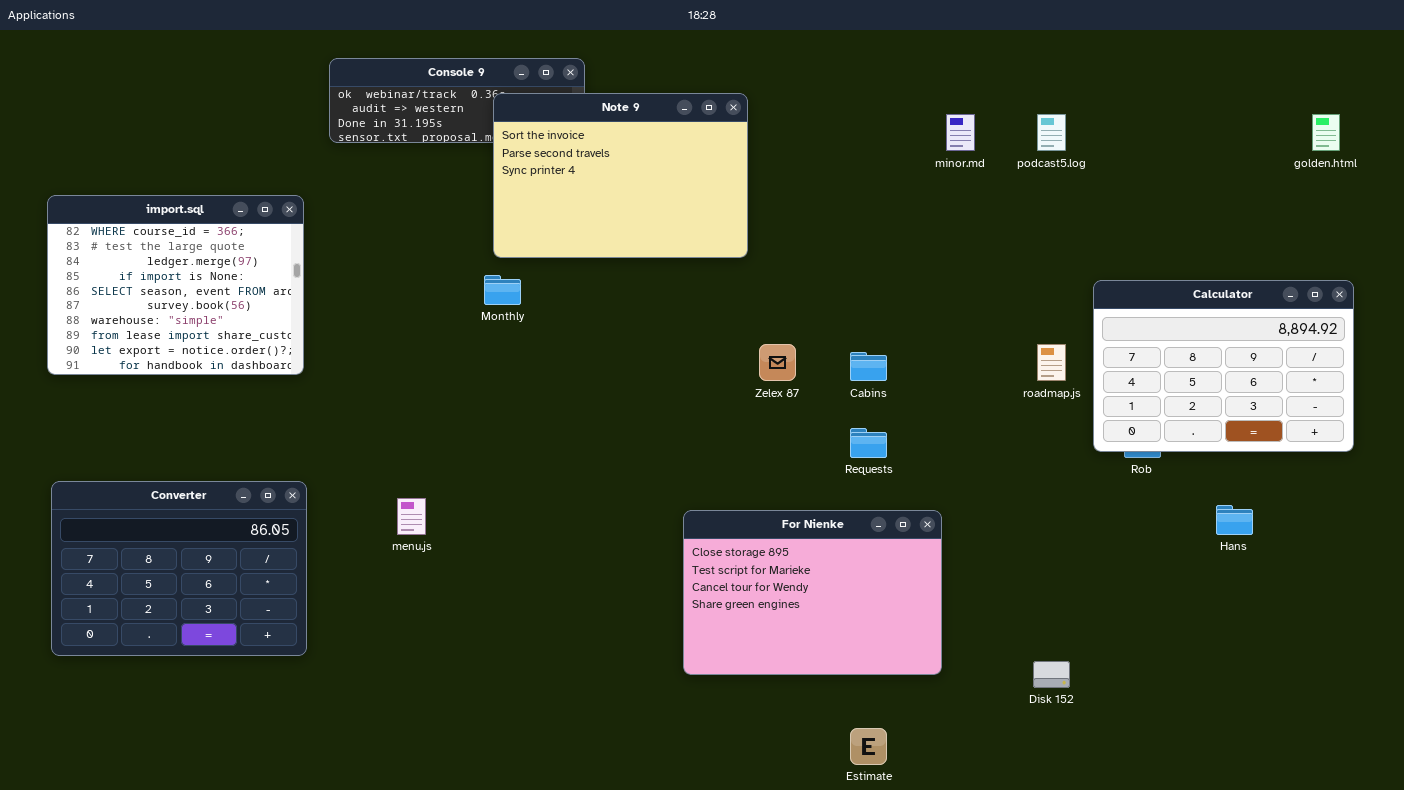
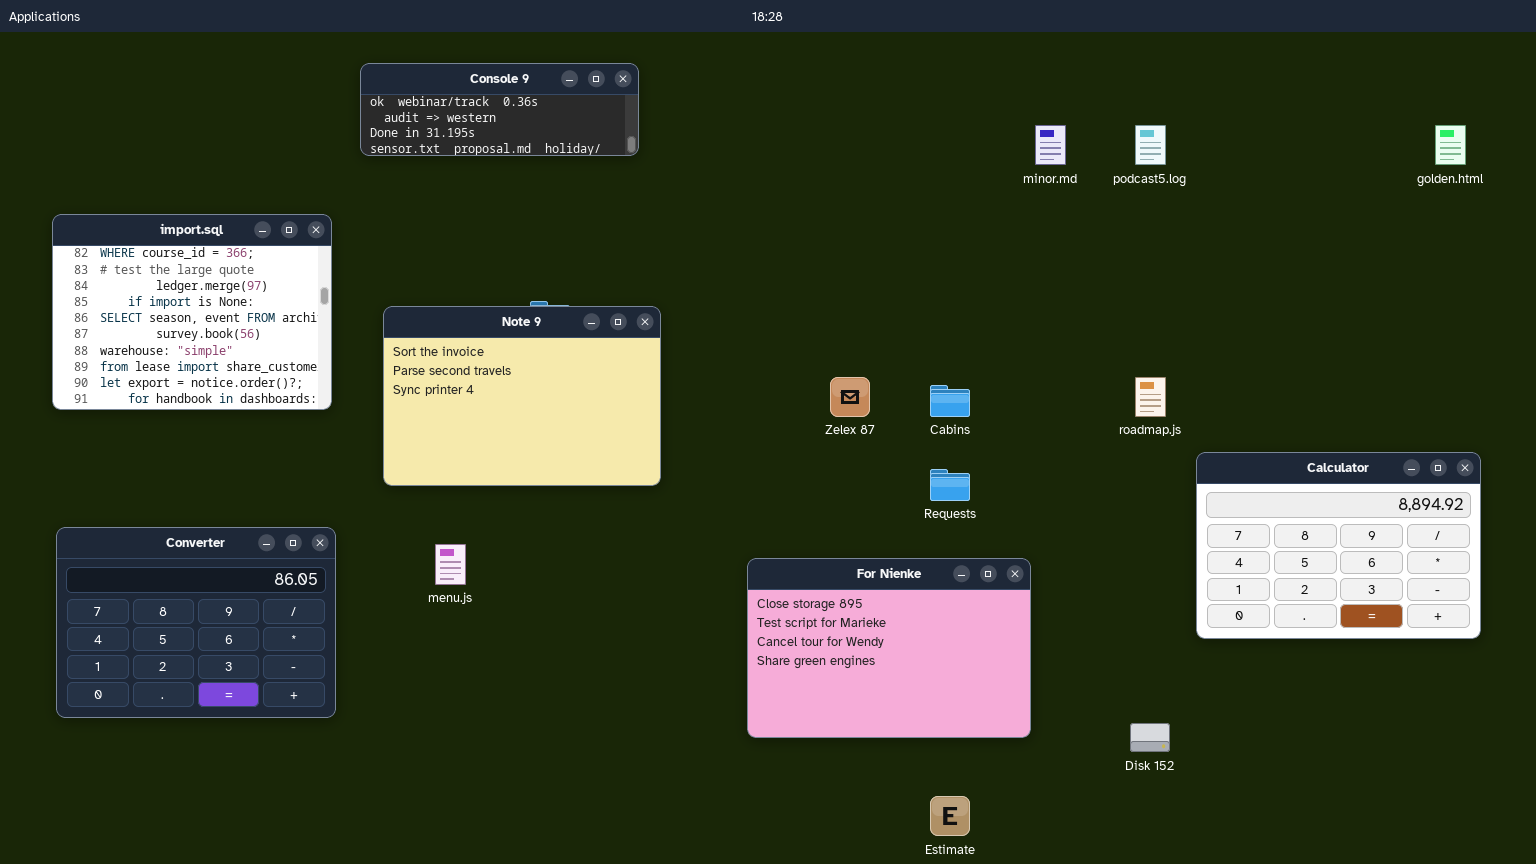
Note 9: [493,93,748,258] -> [383,306,661,486], moved
Calculator: [1093,280,1354,452] -> [1196,452,1481,639], moved

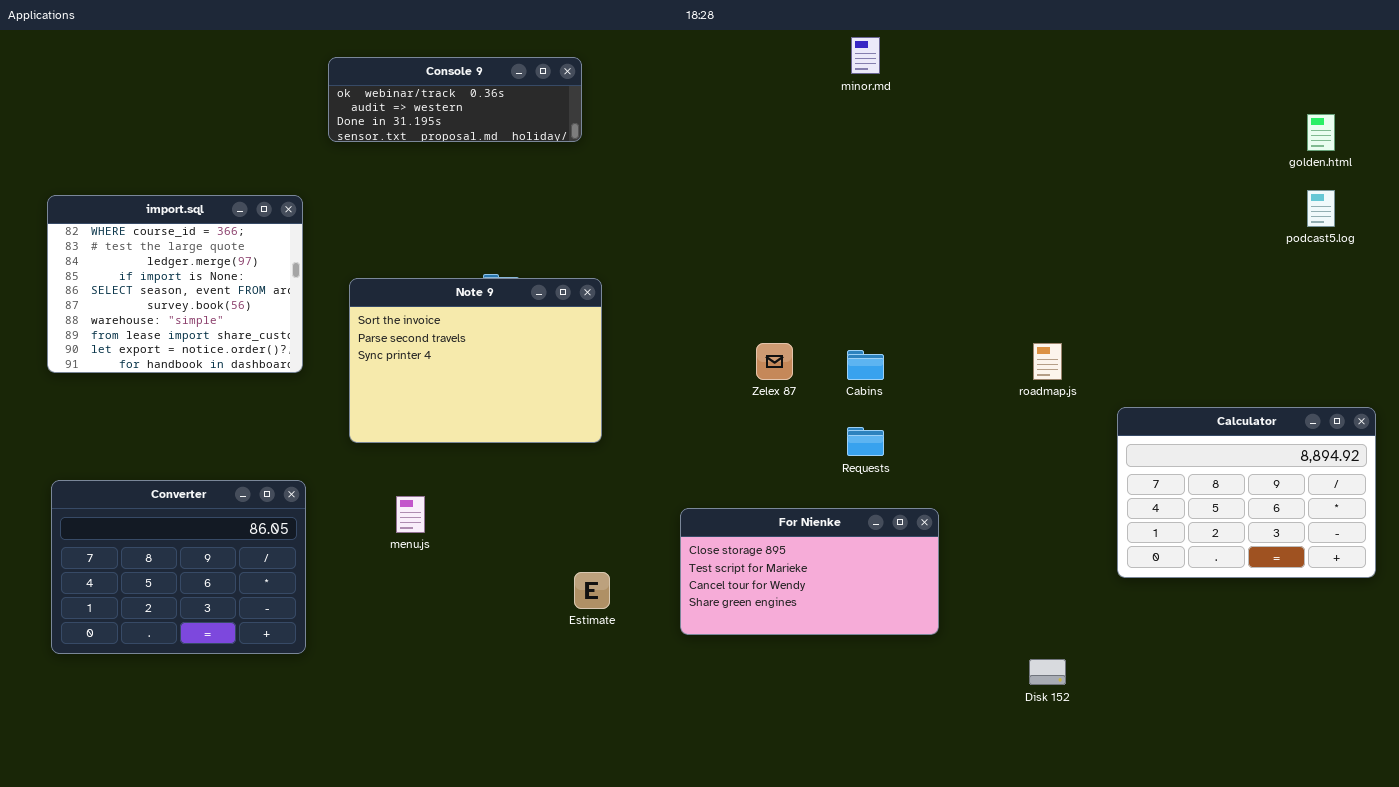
minor.md: [1035,125,1066,165] -> [851,37,880,74], moved
podcast5.log: [1135,125,1166,165] -> [1307,190,1335,227], moved
Calculator: [1196,452,1481,639] -> [1117,407,1376,578], moved
For Nienke: [747,558,1031,738] -> [680,508,939,635], resized
Estimate: [930,796,970,836] -> [574,572,610,609], moved

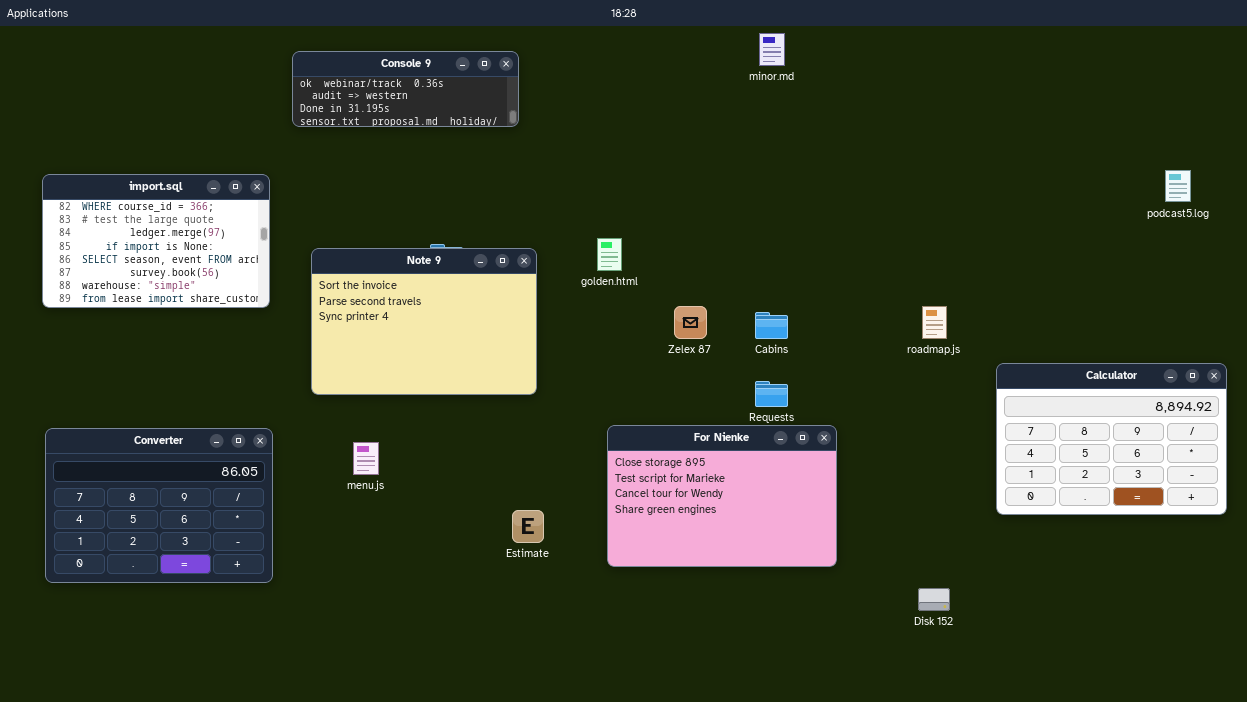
golden.html: [1307,114,1335,151] -> [597,238,622,271], moved
import.sql: [47,195,303,373] -> [42,174,270,308], resized
For Nienke: [680,508,939,635] -> [607,425,837,567], resized

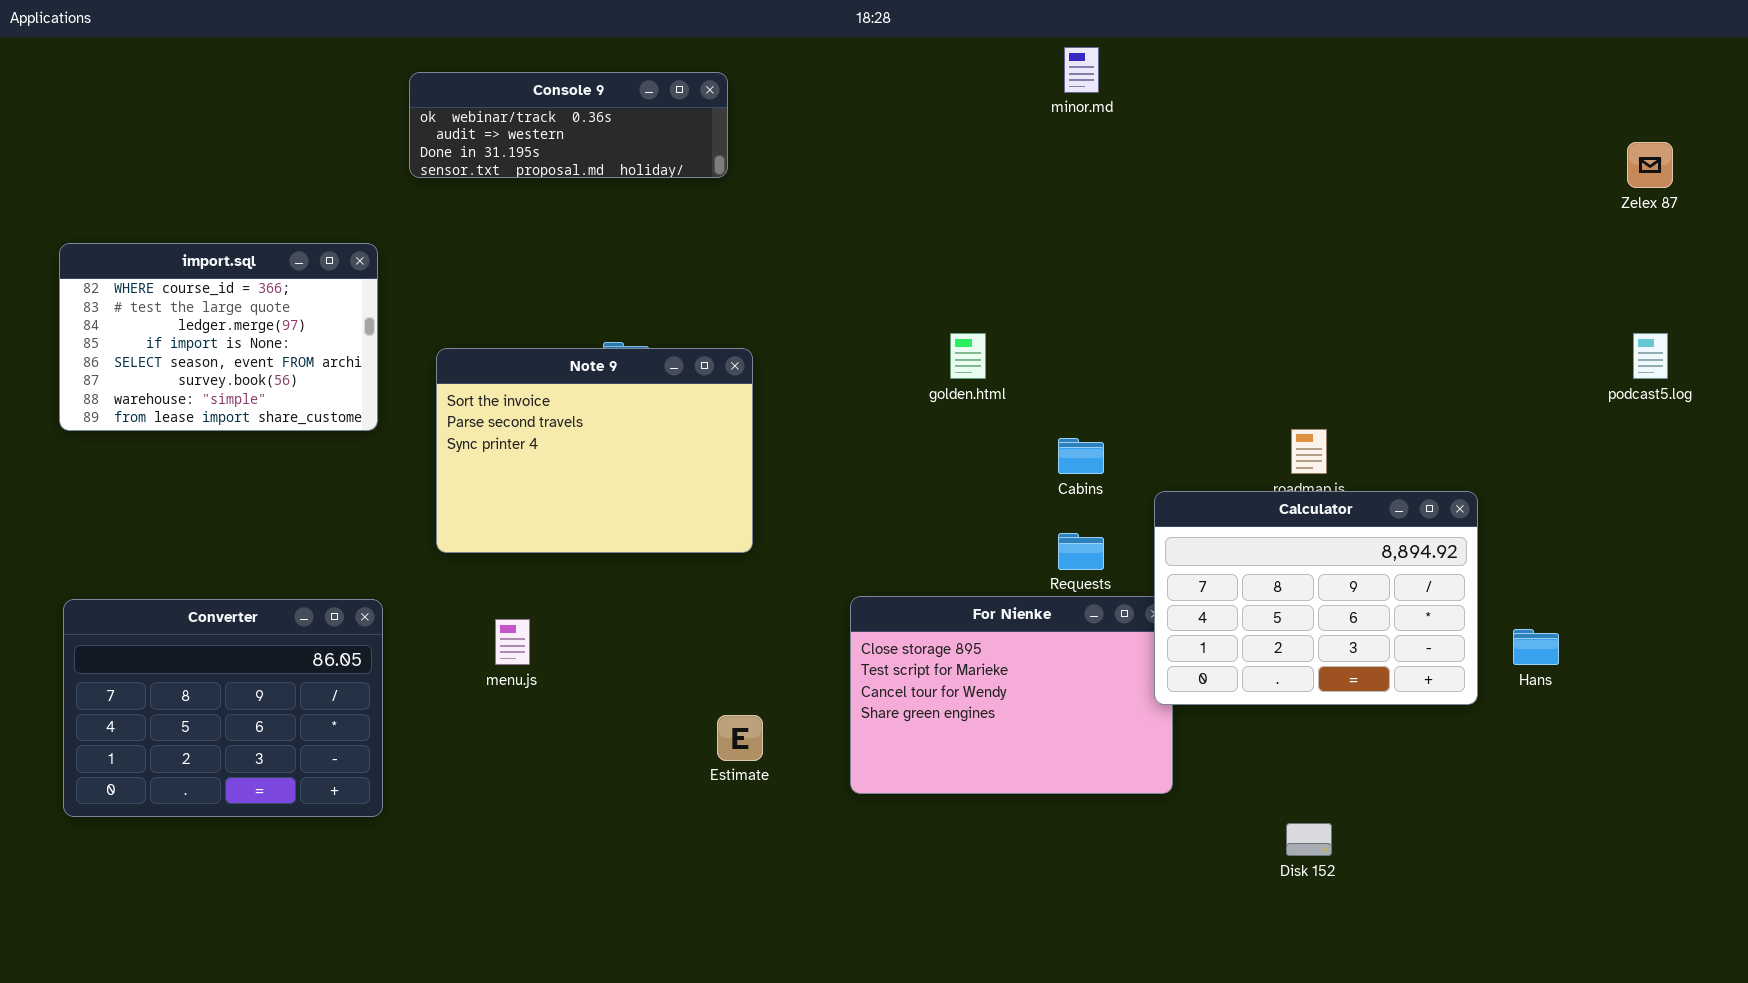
podcast5.log: [1165,170,1191,202] -> [1633,333,1668,379], moved
golden.html: [597,238,622,271] -> [950,333,986,379], moved
Zelex 87: [674,306,707,339] -> [1627,142,1673,188], moved
Calculator: [996,363,1227,515] -> [1154,491,1478,705], moved

